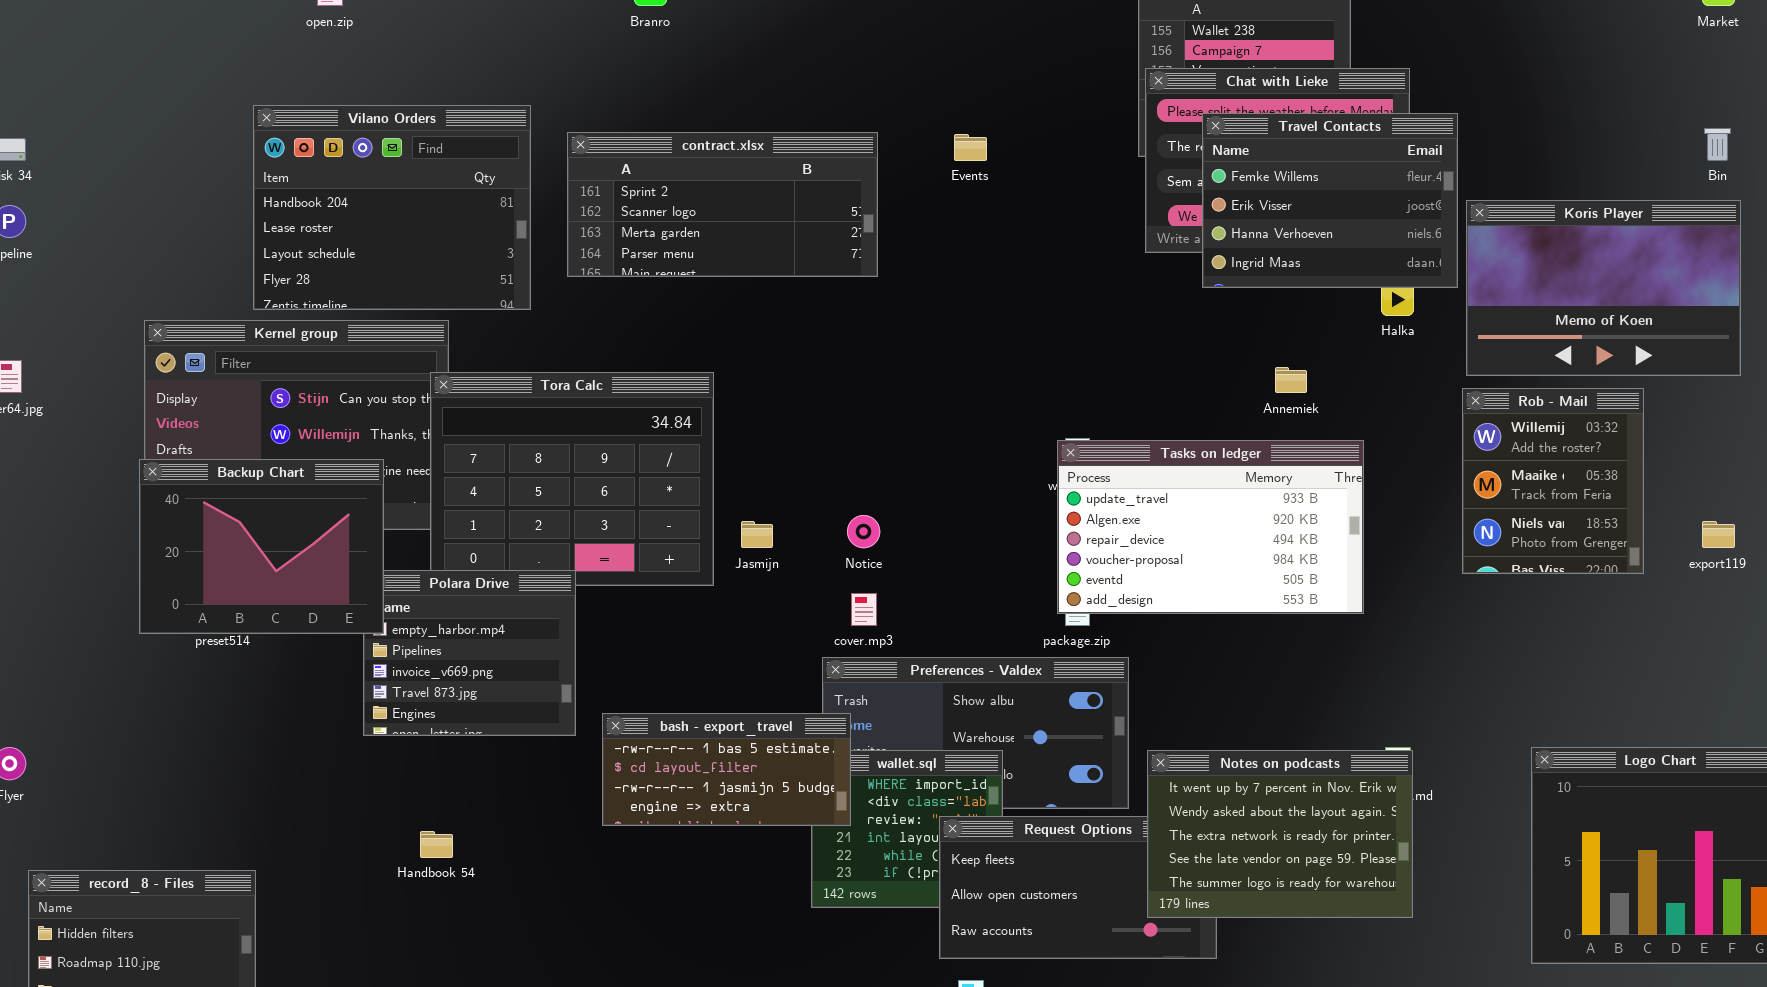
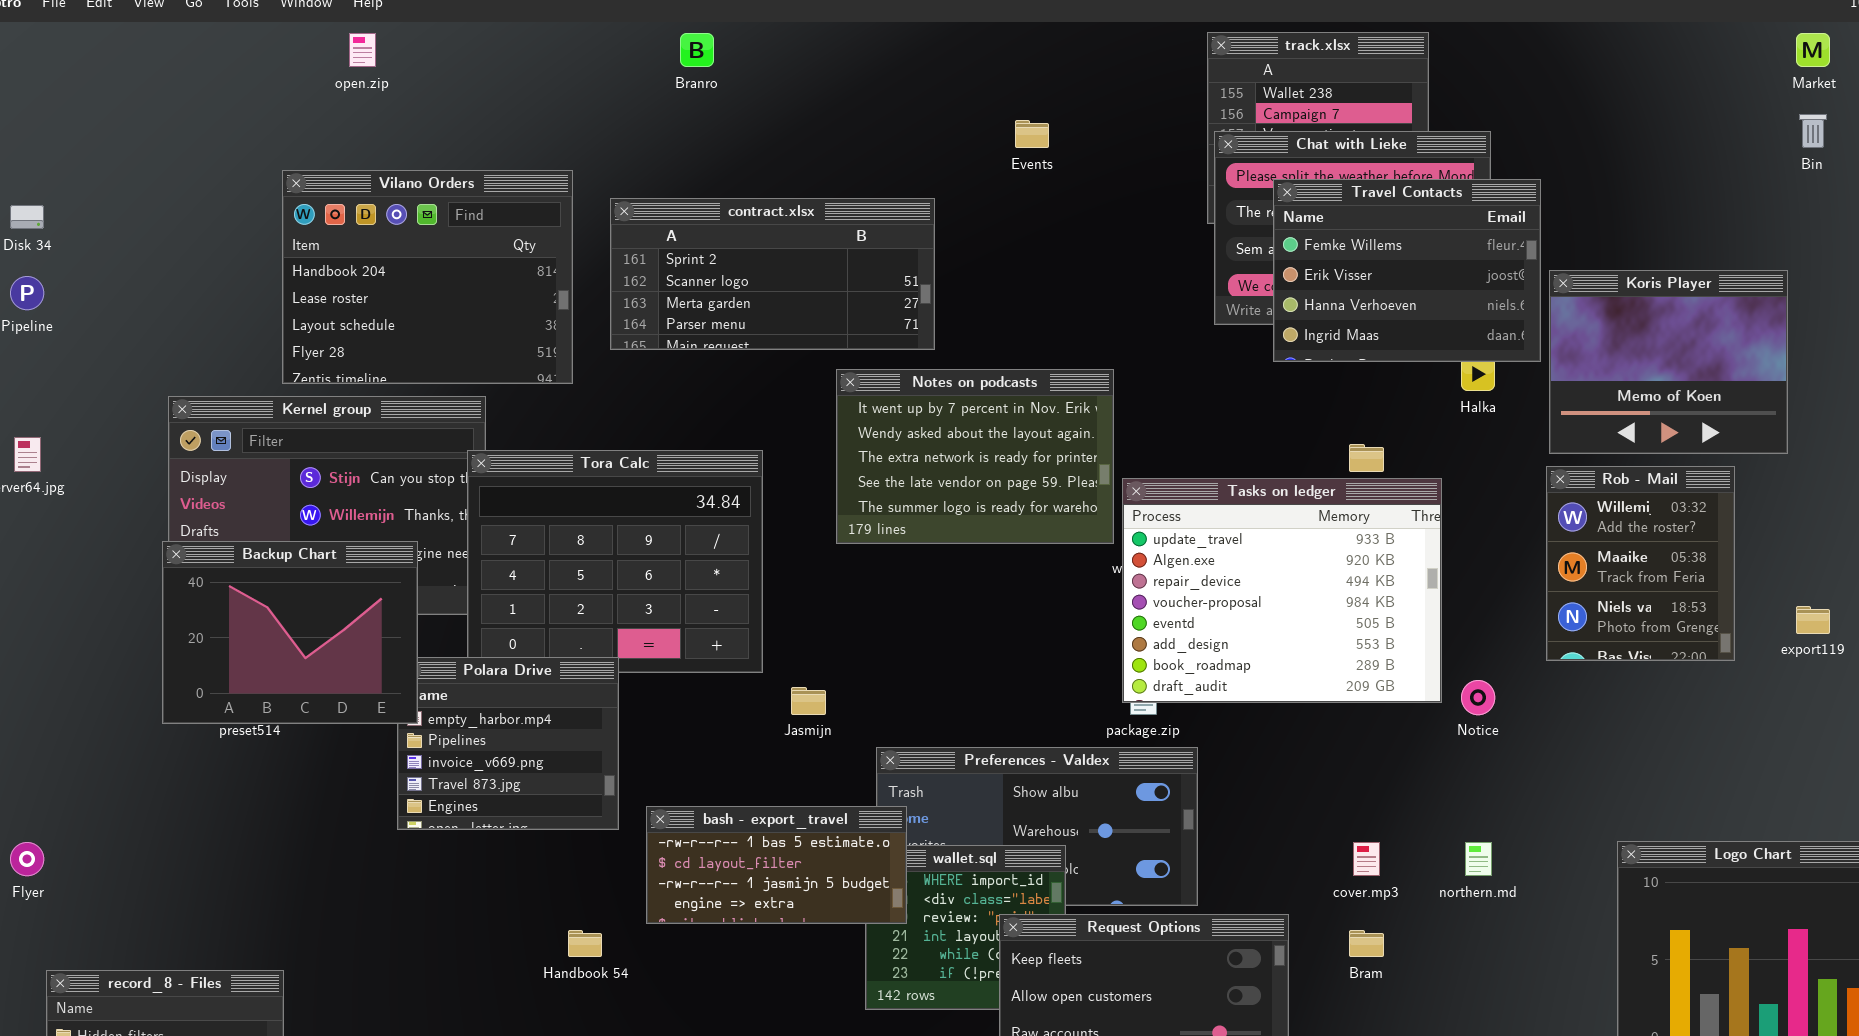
Bin: [1704,128,1731,161] -> [1799,114,1827,148], moved
Events: [954,134,987,161] -> [1015,120,1049,148], moved
Koris Player: [1466,200,1741,376] -> [1549,270,1788,454], resized
Tasks on ledger: [1057,440,1364,614] -> [1122,478,1442,703], resized
Notice: [847,515,880,548] -> [1461,680,1495,715], moved
Jasmijn: [741,521,773,548] -> [791,687,826,715], moved
cover.mp3: [851,593,877,626] -> [1353,842,1380,876], moved
Notes on podcasts: [1147,750,1413,918] -> [836,369,1114,544], moved
Handbook 54: [420,831,453,858] -> [568,930,602,957], moved

